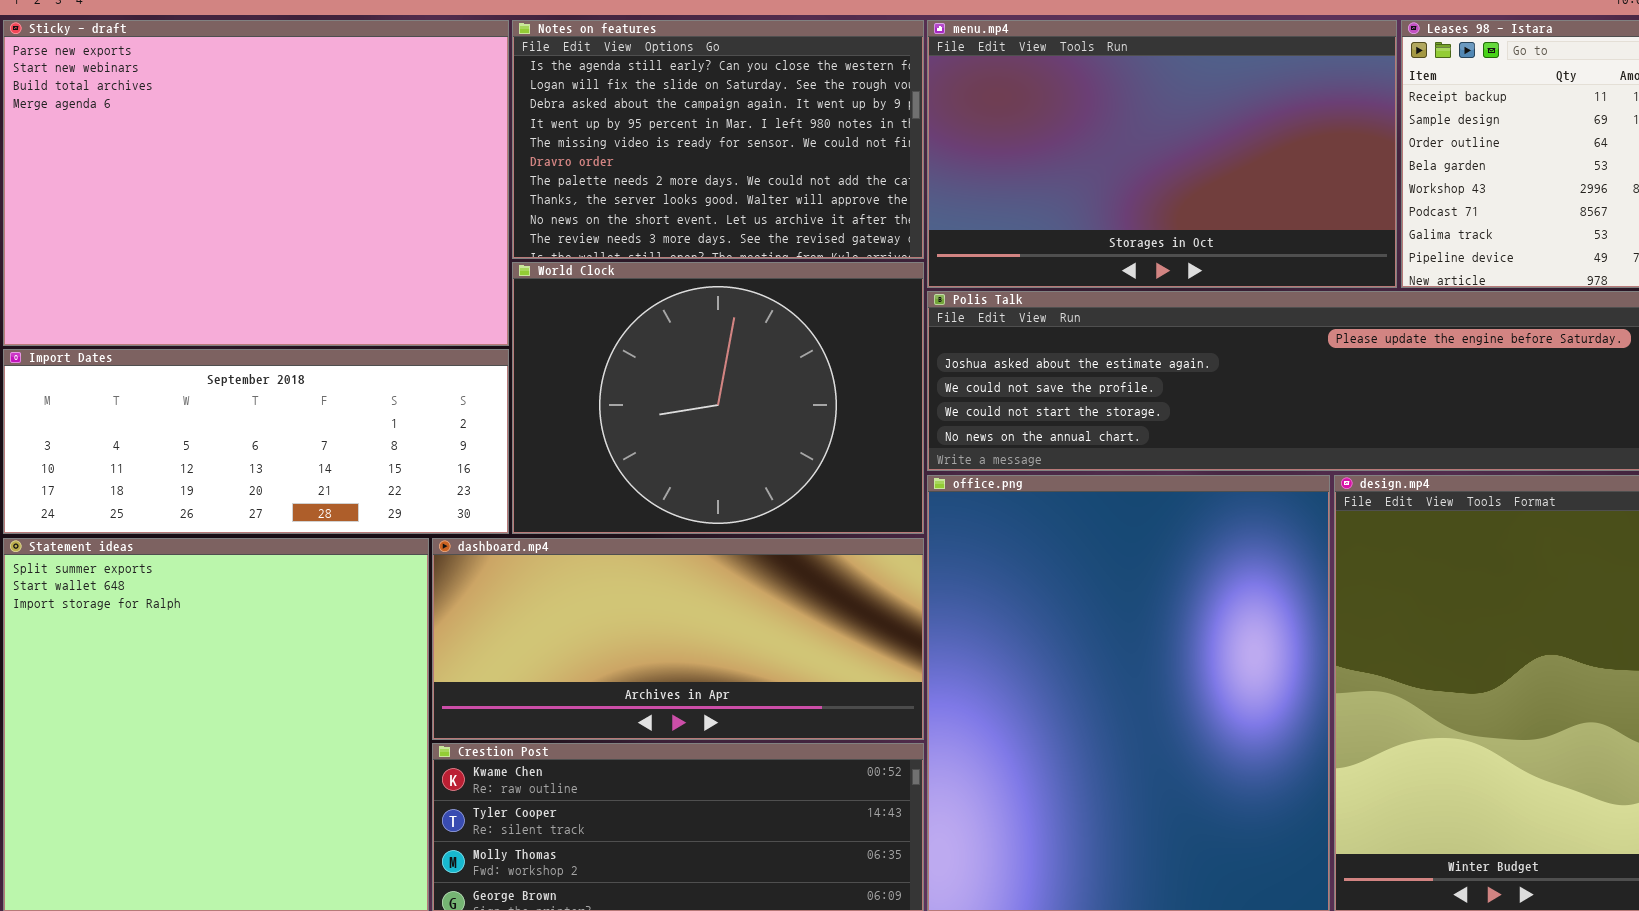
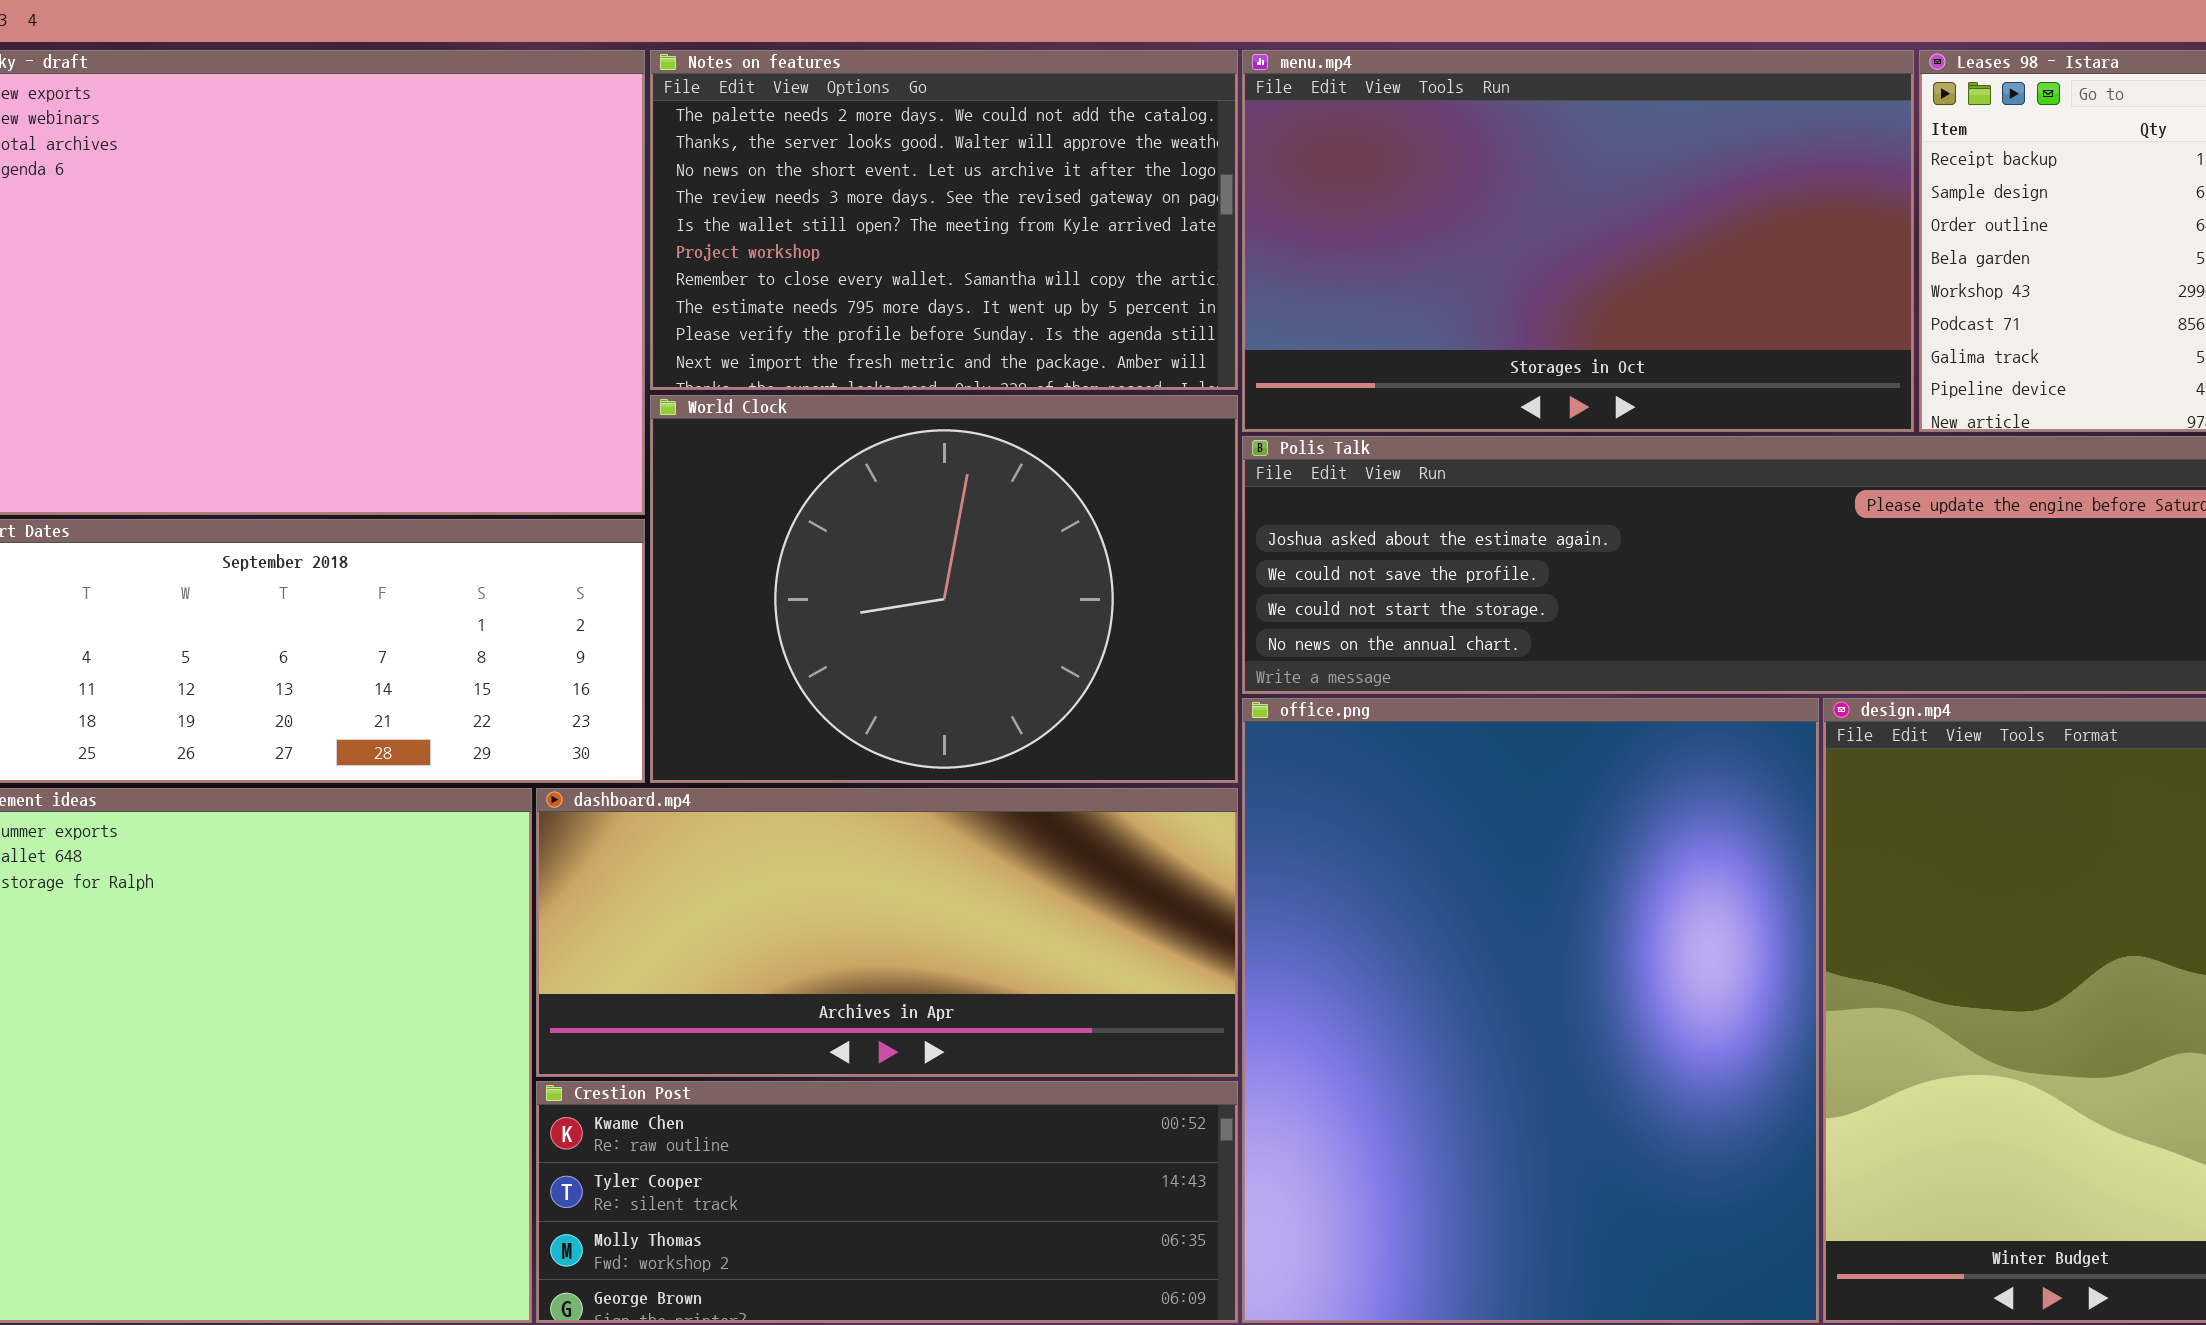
Notes on features: [512,20,924,259] -> [650,50,1238,390], scrolled down 6 rows

